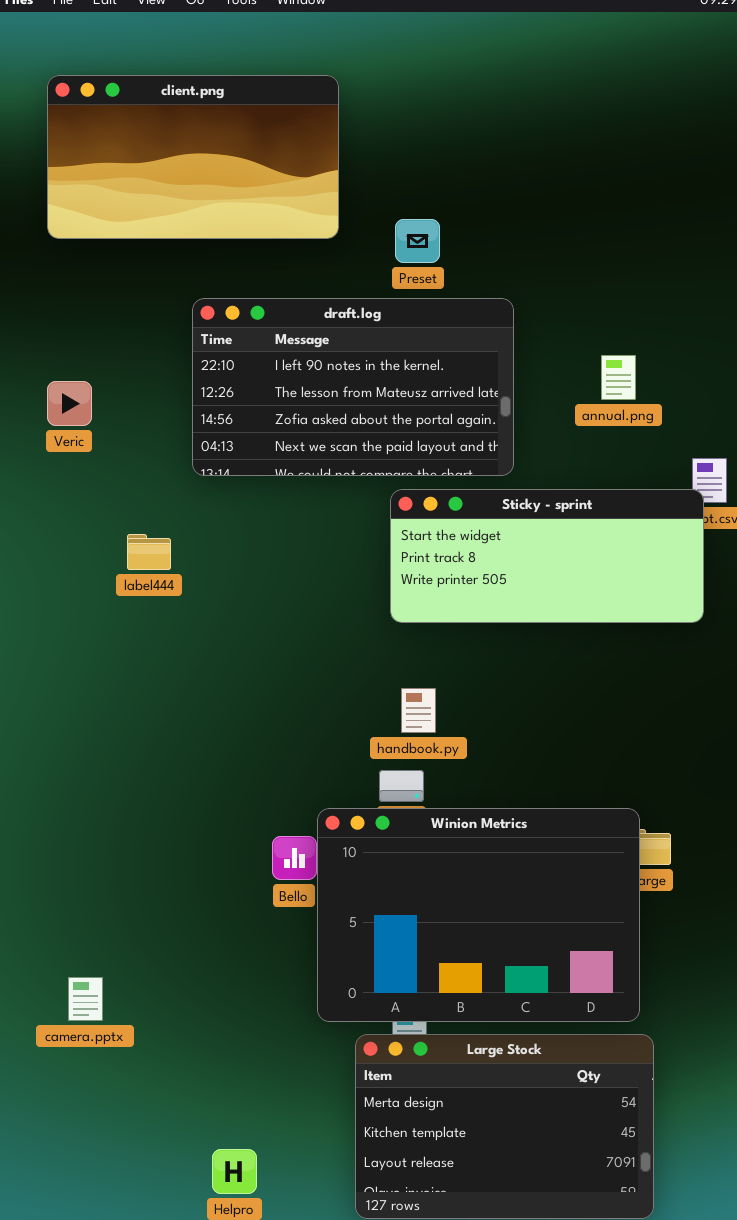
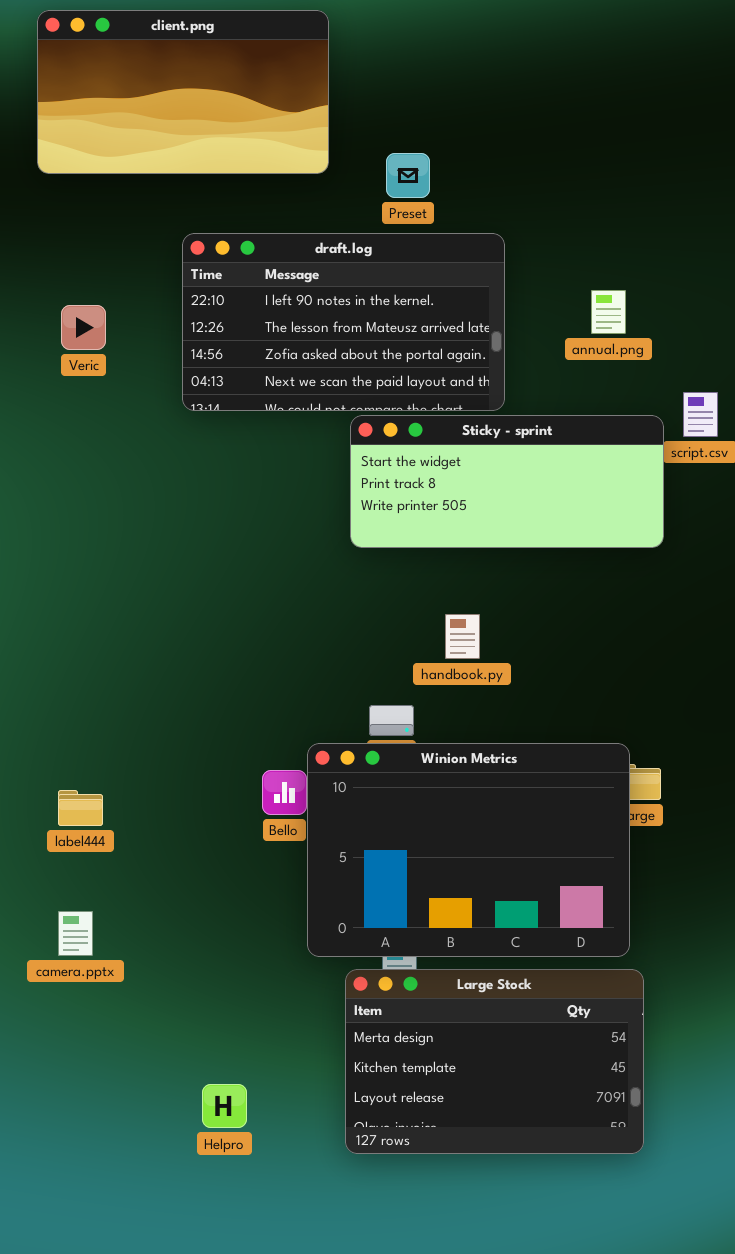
Veric: [47,381,92,426] -> [61,305,106,350], moved
Sticky - sprint: [390,489,704,623] -> [350,415,664,548], moved
label444: [127,534,171,570] -> [58,790,103,826], moved
handbook.py: [401,688,436,733] -> [445,614,480,659], moved

